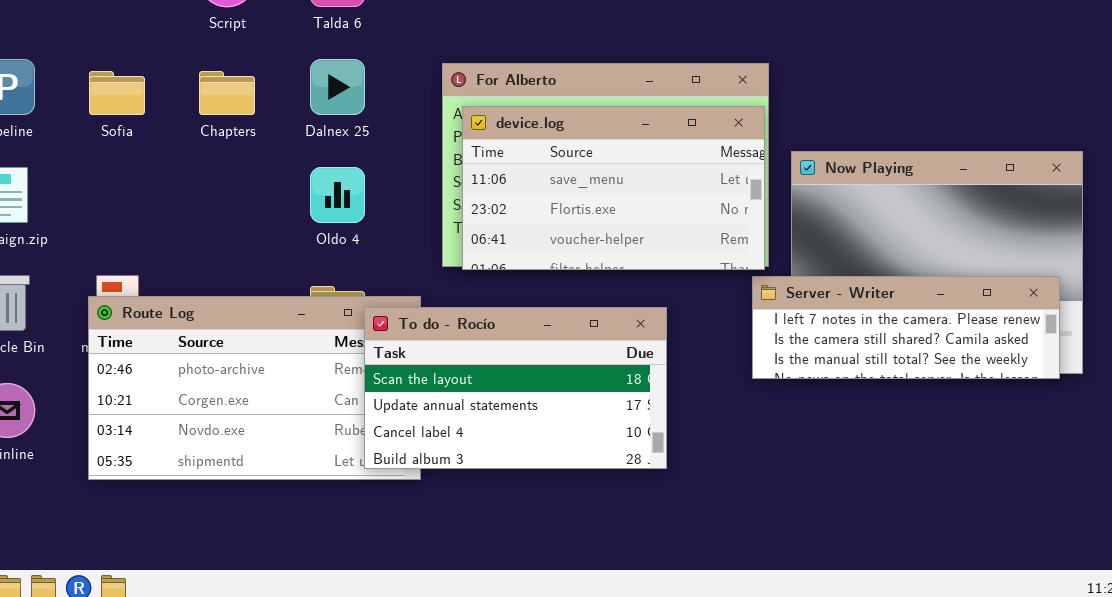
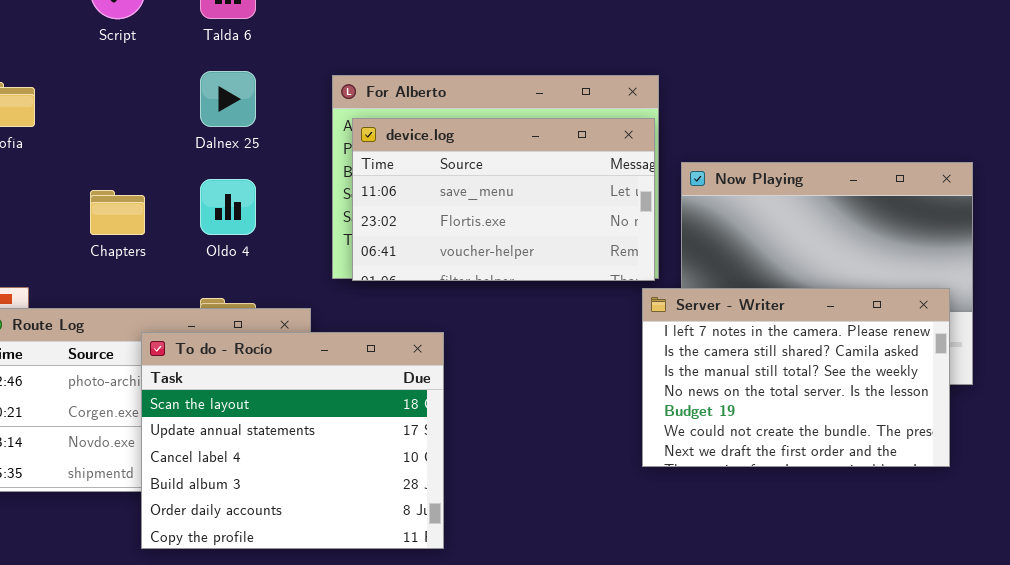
Chapters: [199,71,255,115] -> [90,190,145,235], moved
Server - Writer: [752,276,1060,379] -> [642,288,950,467], resized
To do - Rocío: [364,307,667,469] -> [141,332,444,549], moved, resized

